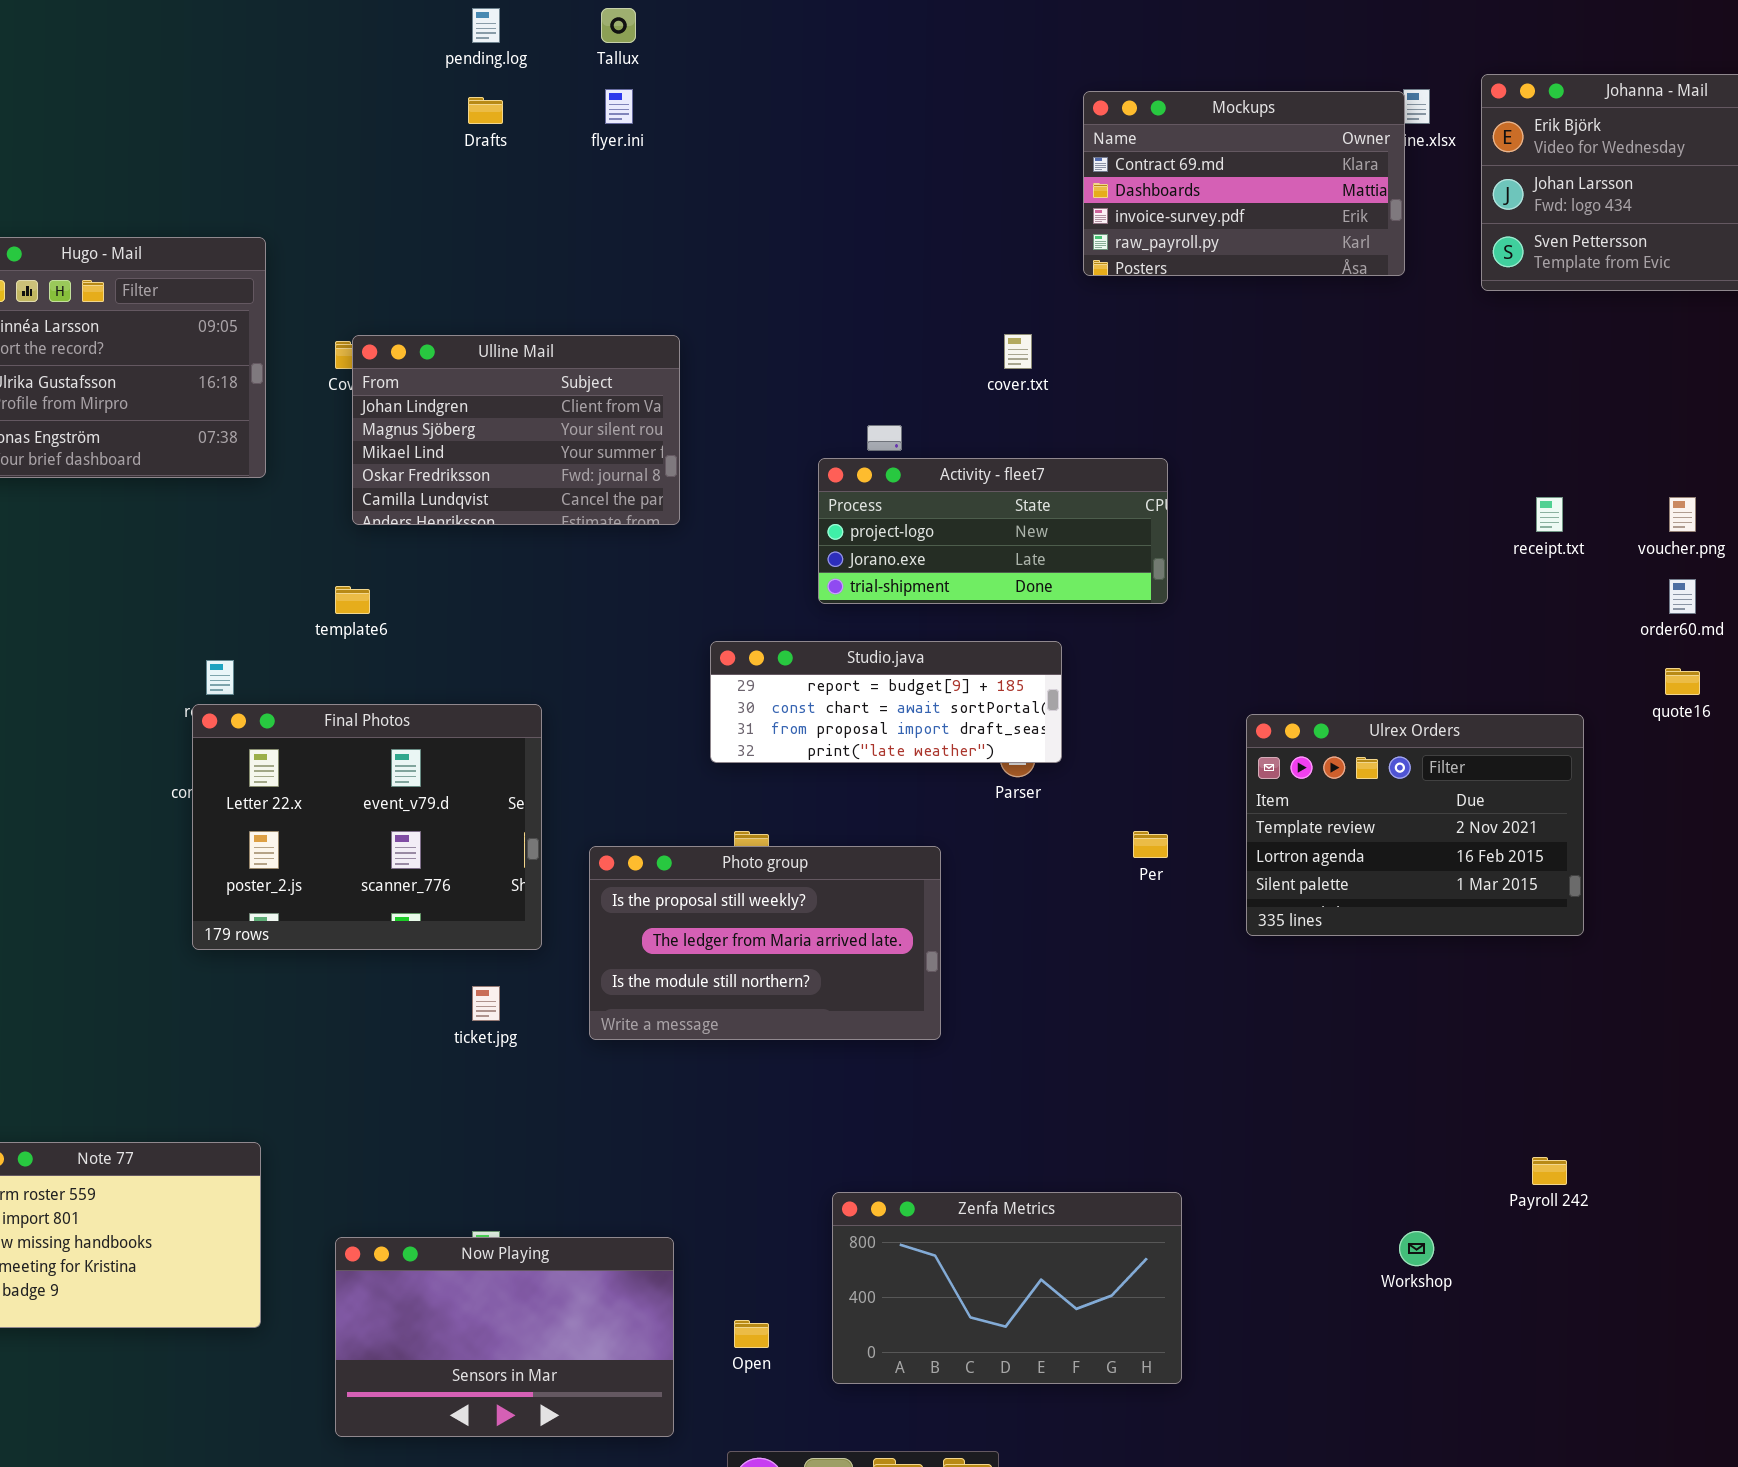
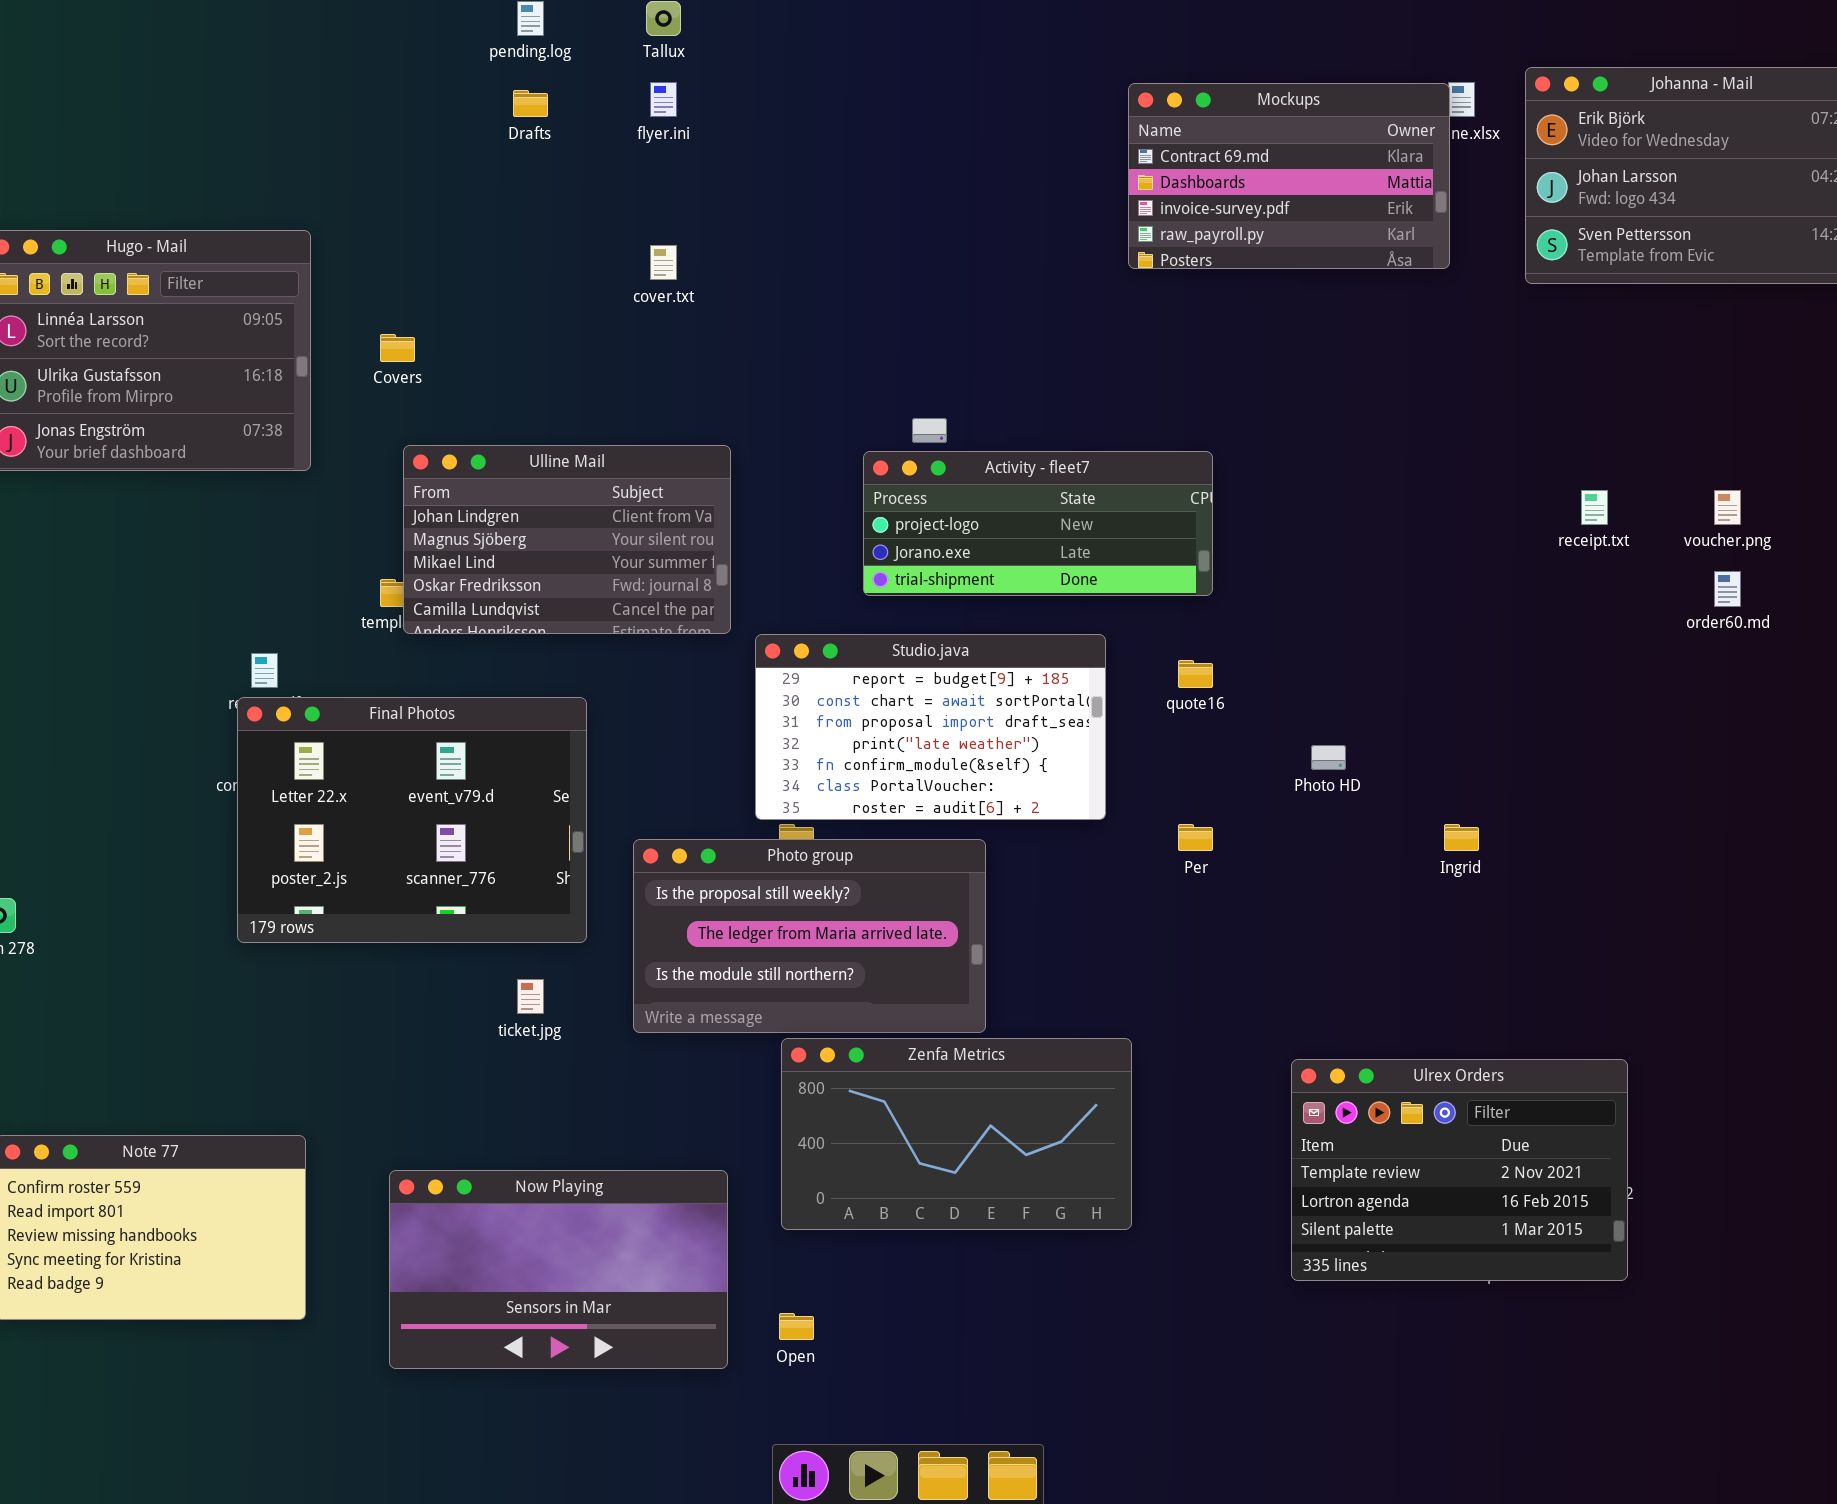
cover.txt: [1004,334,1032,369] -> [650,245,677,280], moved
Ulline Mail: [352,335,680,525] -> [403,445,731,634], moved
Studio.java: [710,641,1062,763] -> [755,634,1106,820], resized
quote16: [1665,668,1700,695] -> [1178,660,1213,688], moved
Ulrex Orders: [1246,714,1584,936] -> [1291,1059,1628,1281], moved
Zenfa Metrics: [832,1192,1182,1384] -> [781,1038,1132,1230], moved
Now Playing: [335,1237,674,1437] -> [389,1170,728,1369], moved

